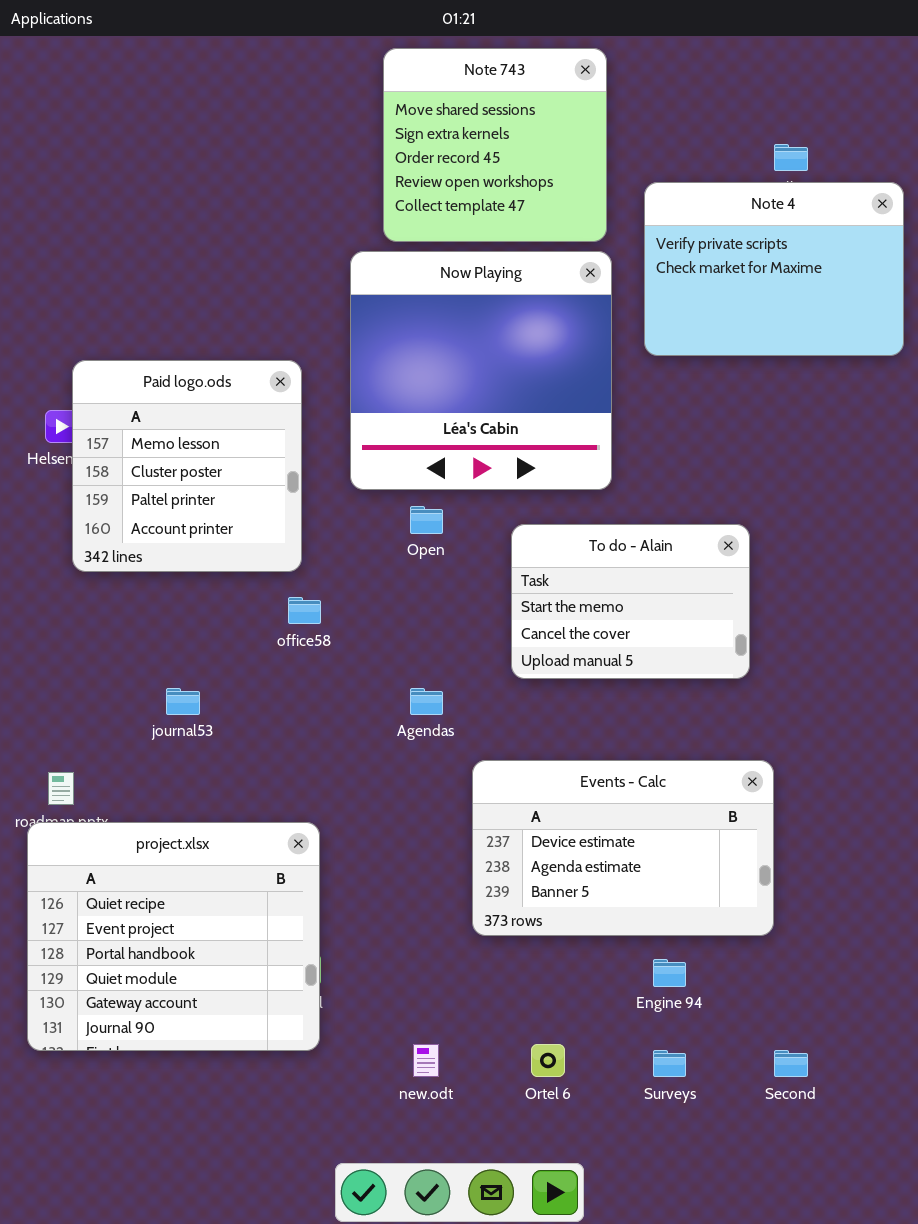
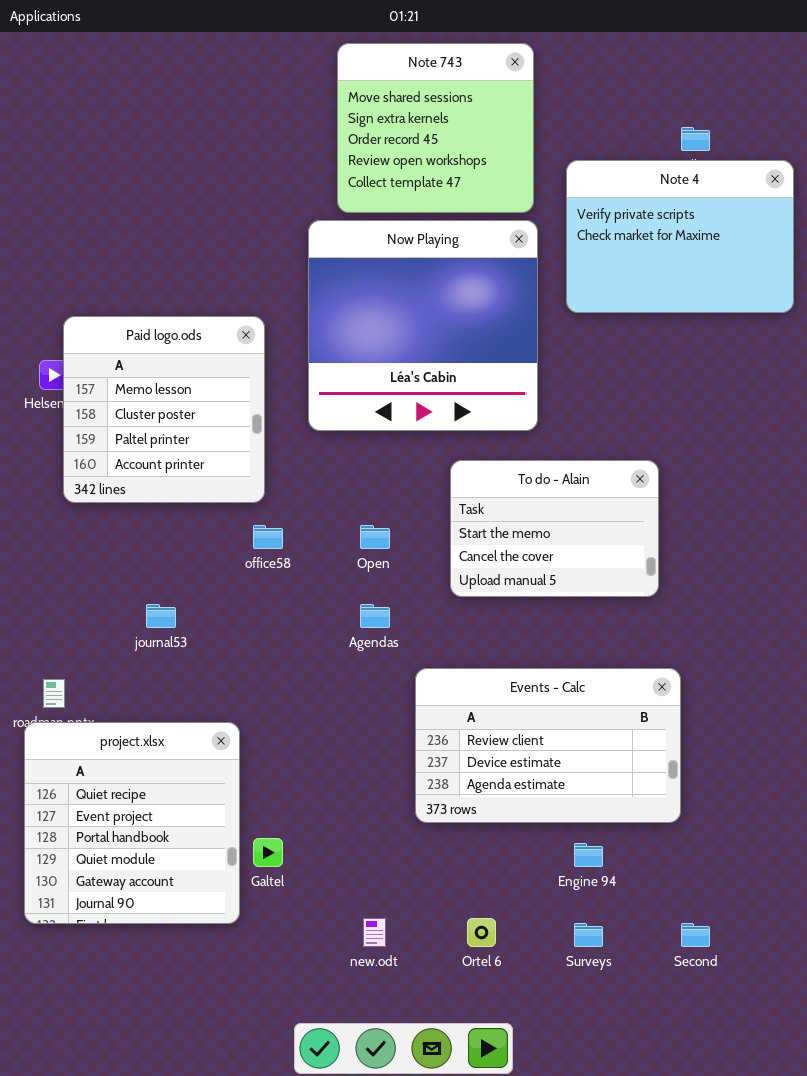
Open: [410,506,443,534] -> [360,525,390,549], moved
Events - Calc: [472,760,774,936] -> [415,668,681,823], scrolled up 1 row
project.xlsx: [27,822,320,1051] -> [24,722,240,924], resized

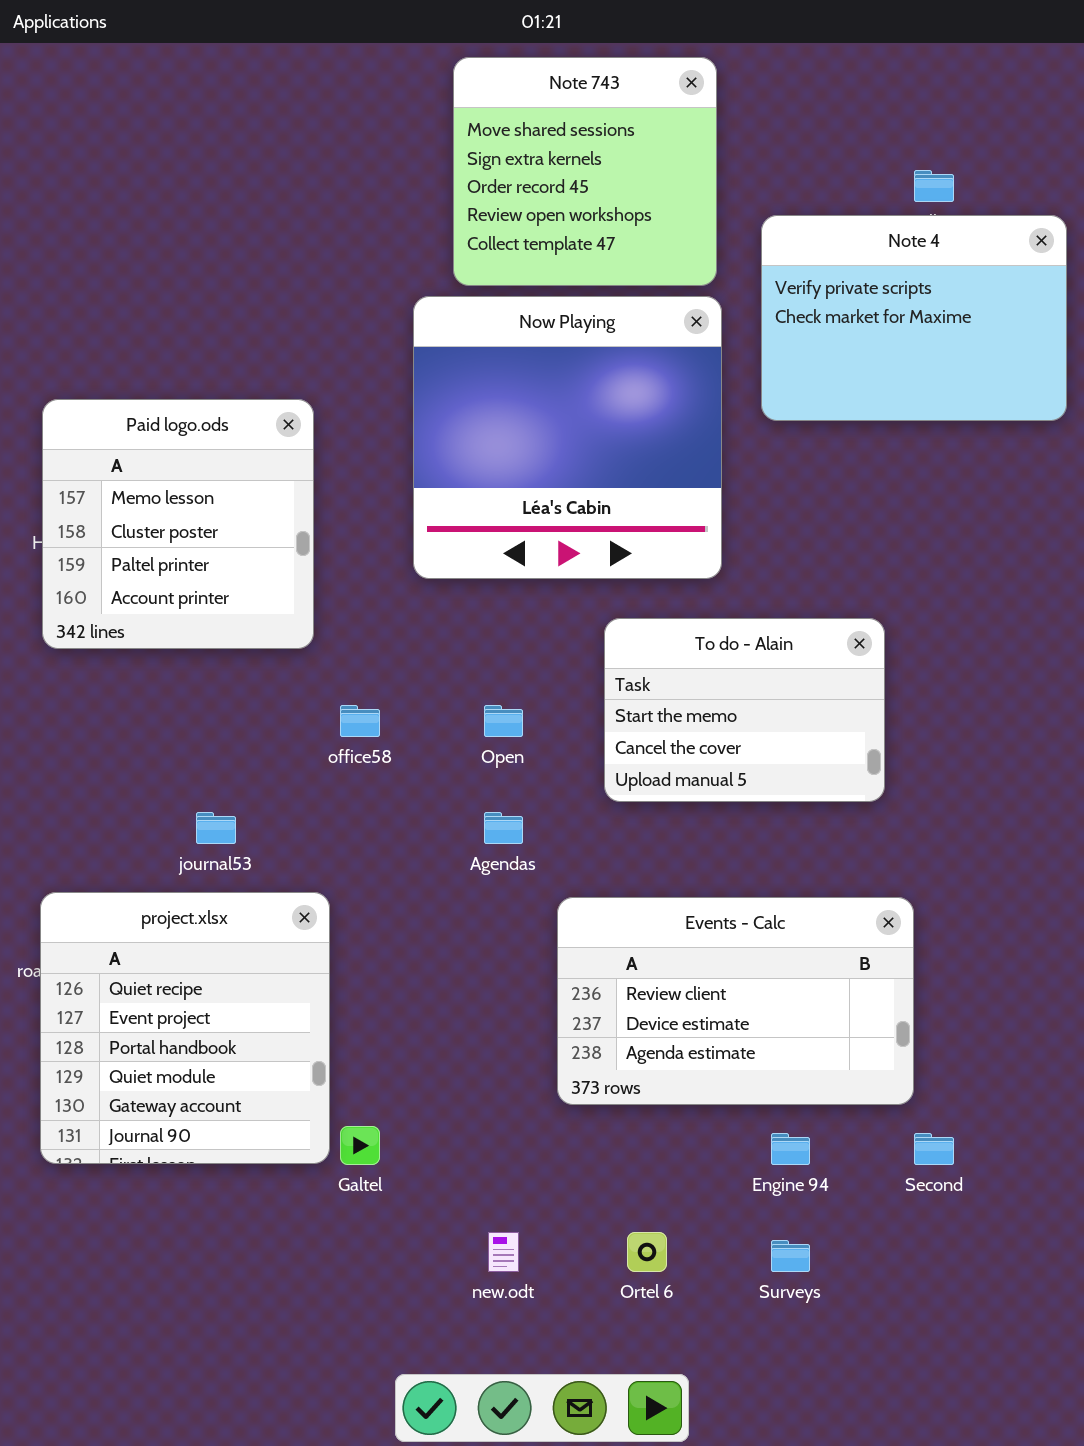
Paid logo.ods: [63,316,265,503] -> [42,399,314,649], moved
project.xlsx: [24,722,240,924] -> [40,892,330,1164], moved
Second: [681,923,710,947] -> [914,1133,954,1165], moved

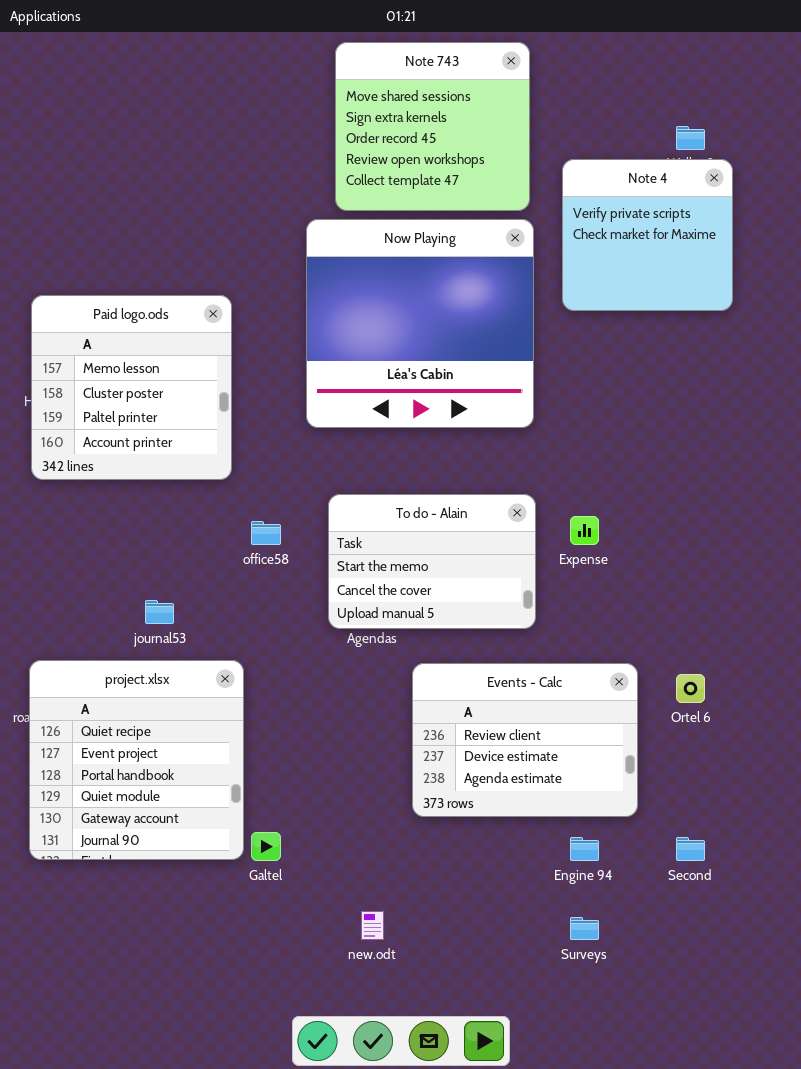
Note 4: [761,215,1067,421] -> [562,159,733,311], resized
To do - Alain: [604,618,885,802] -> [328,494,536,629], moved
Events - Calc: [557,897,914,1105] -> [412,663,638,817], resized
Ortel 6: [627,1232,667,1272] -> [676,674,705,703], moved

